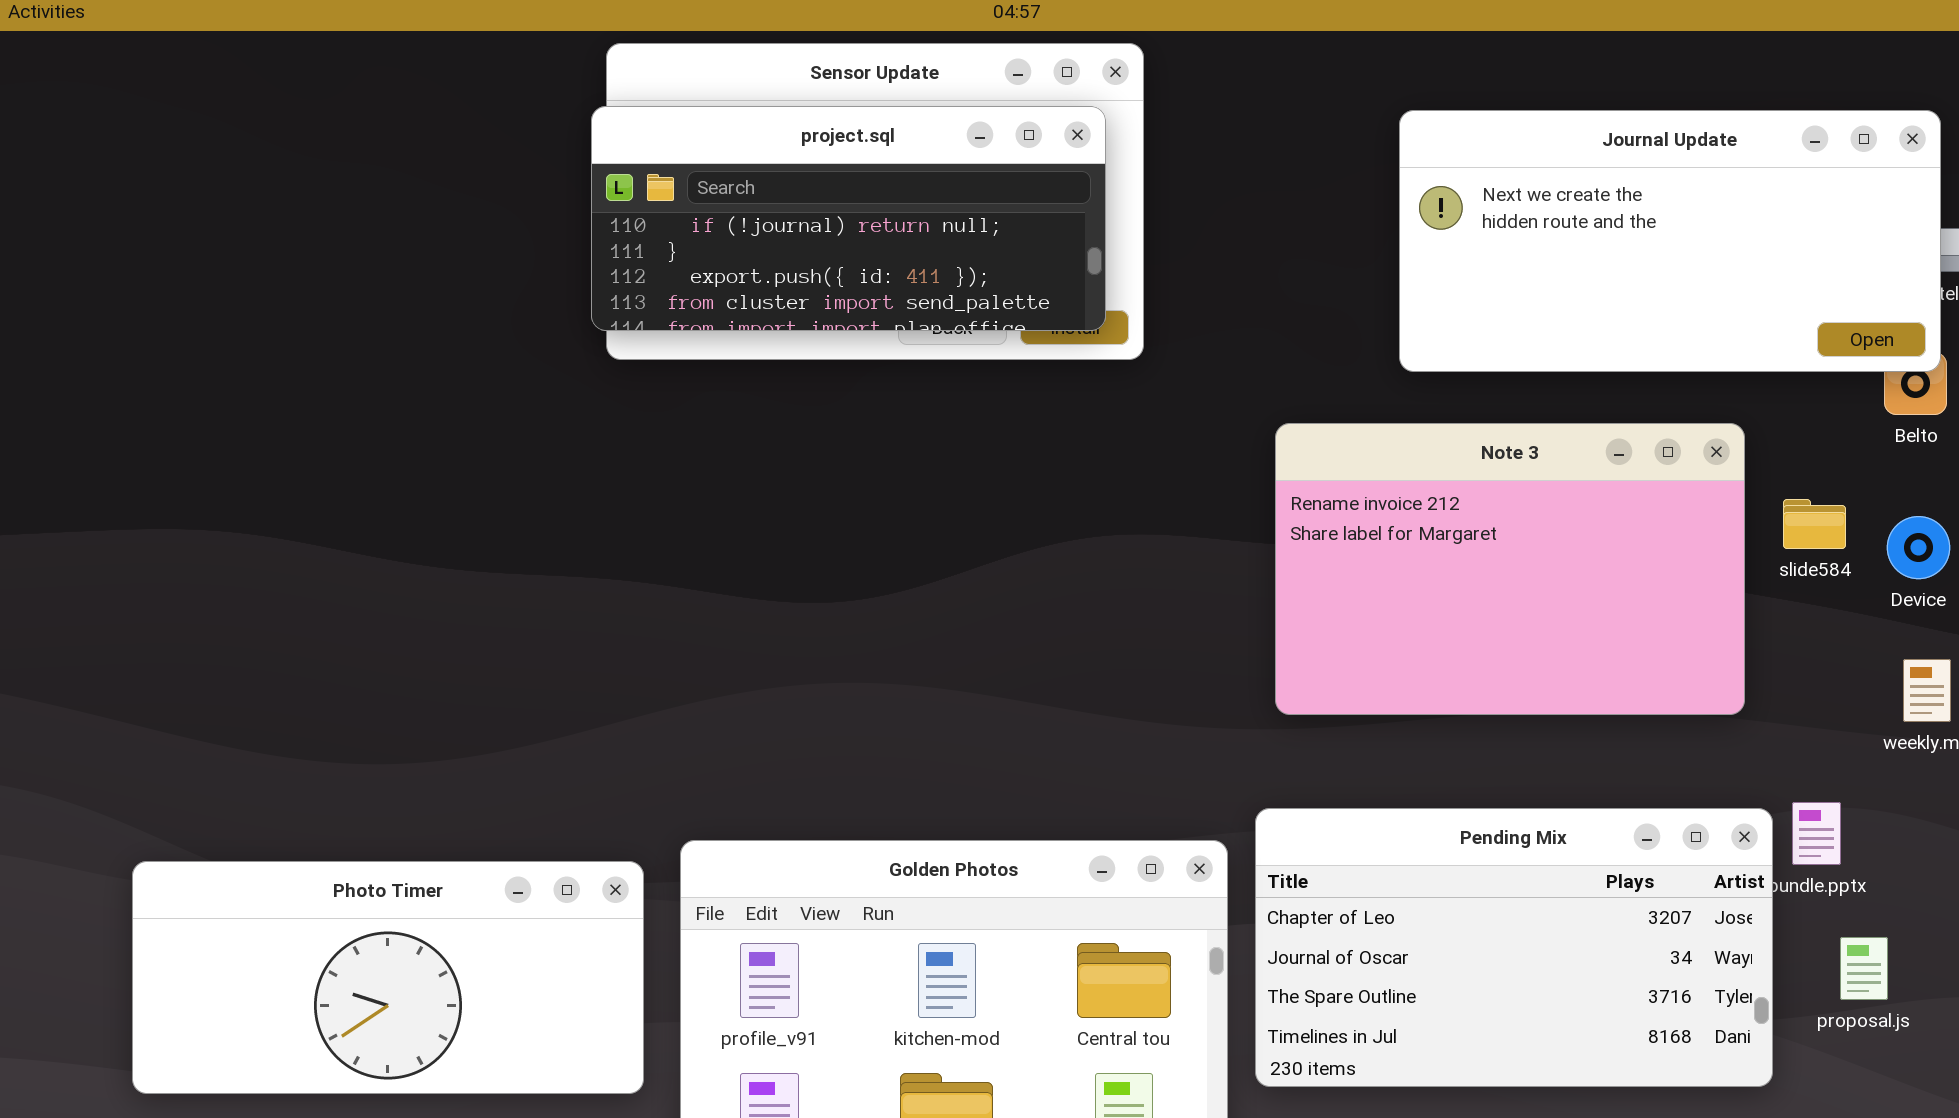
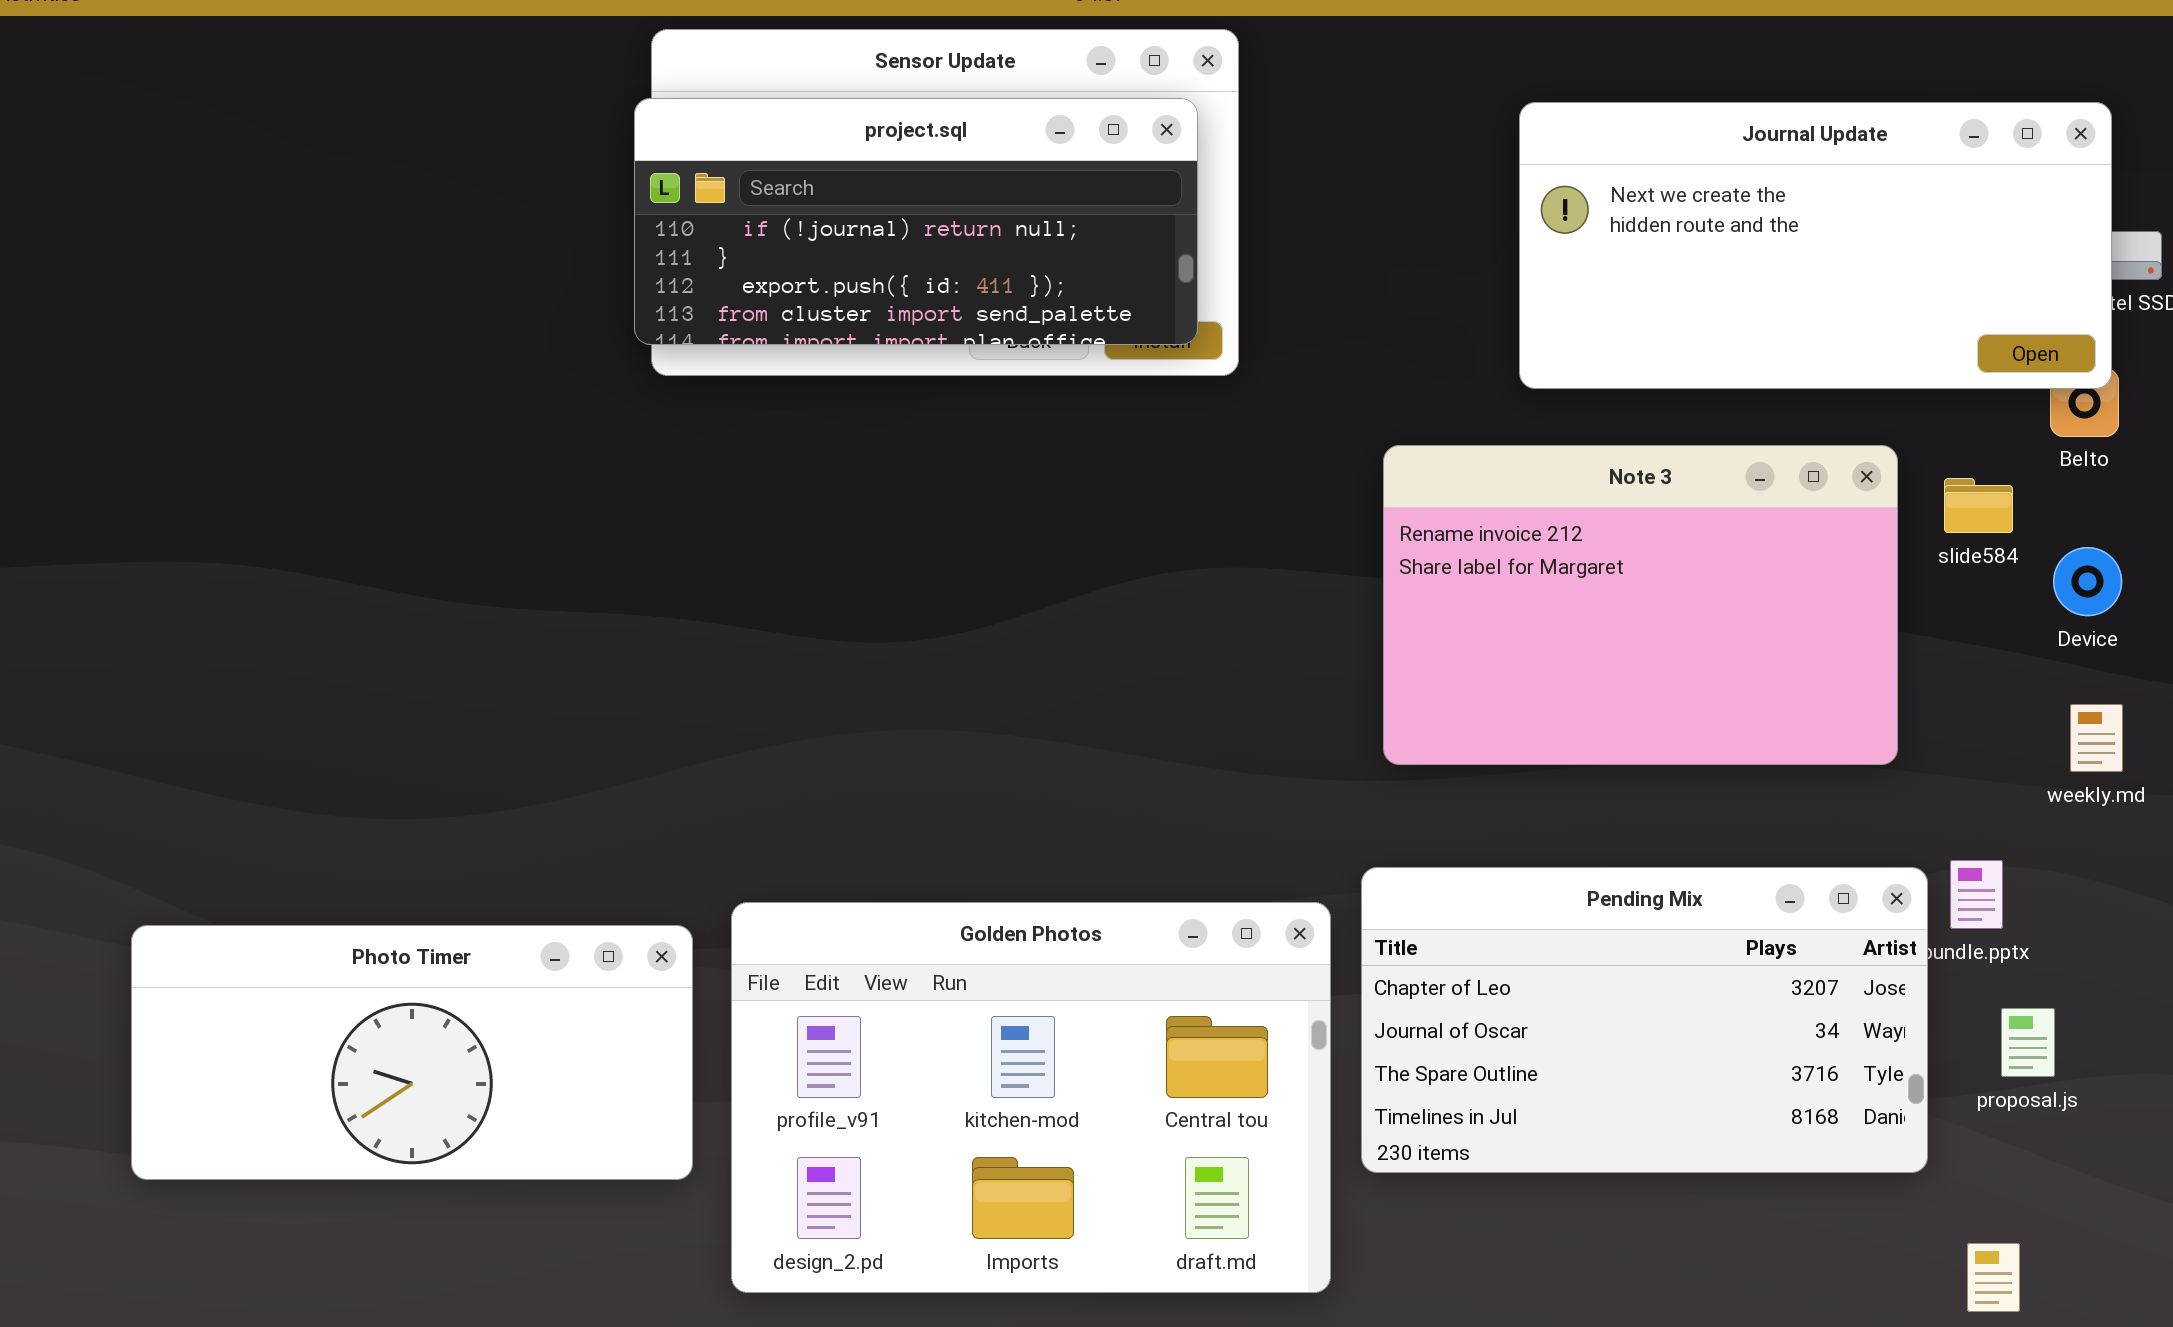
slide584: [1783,499,1846,549] -> [1944,478,2013,533], moved

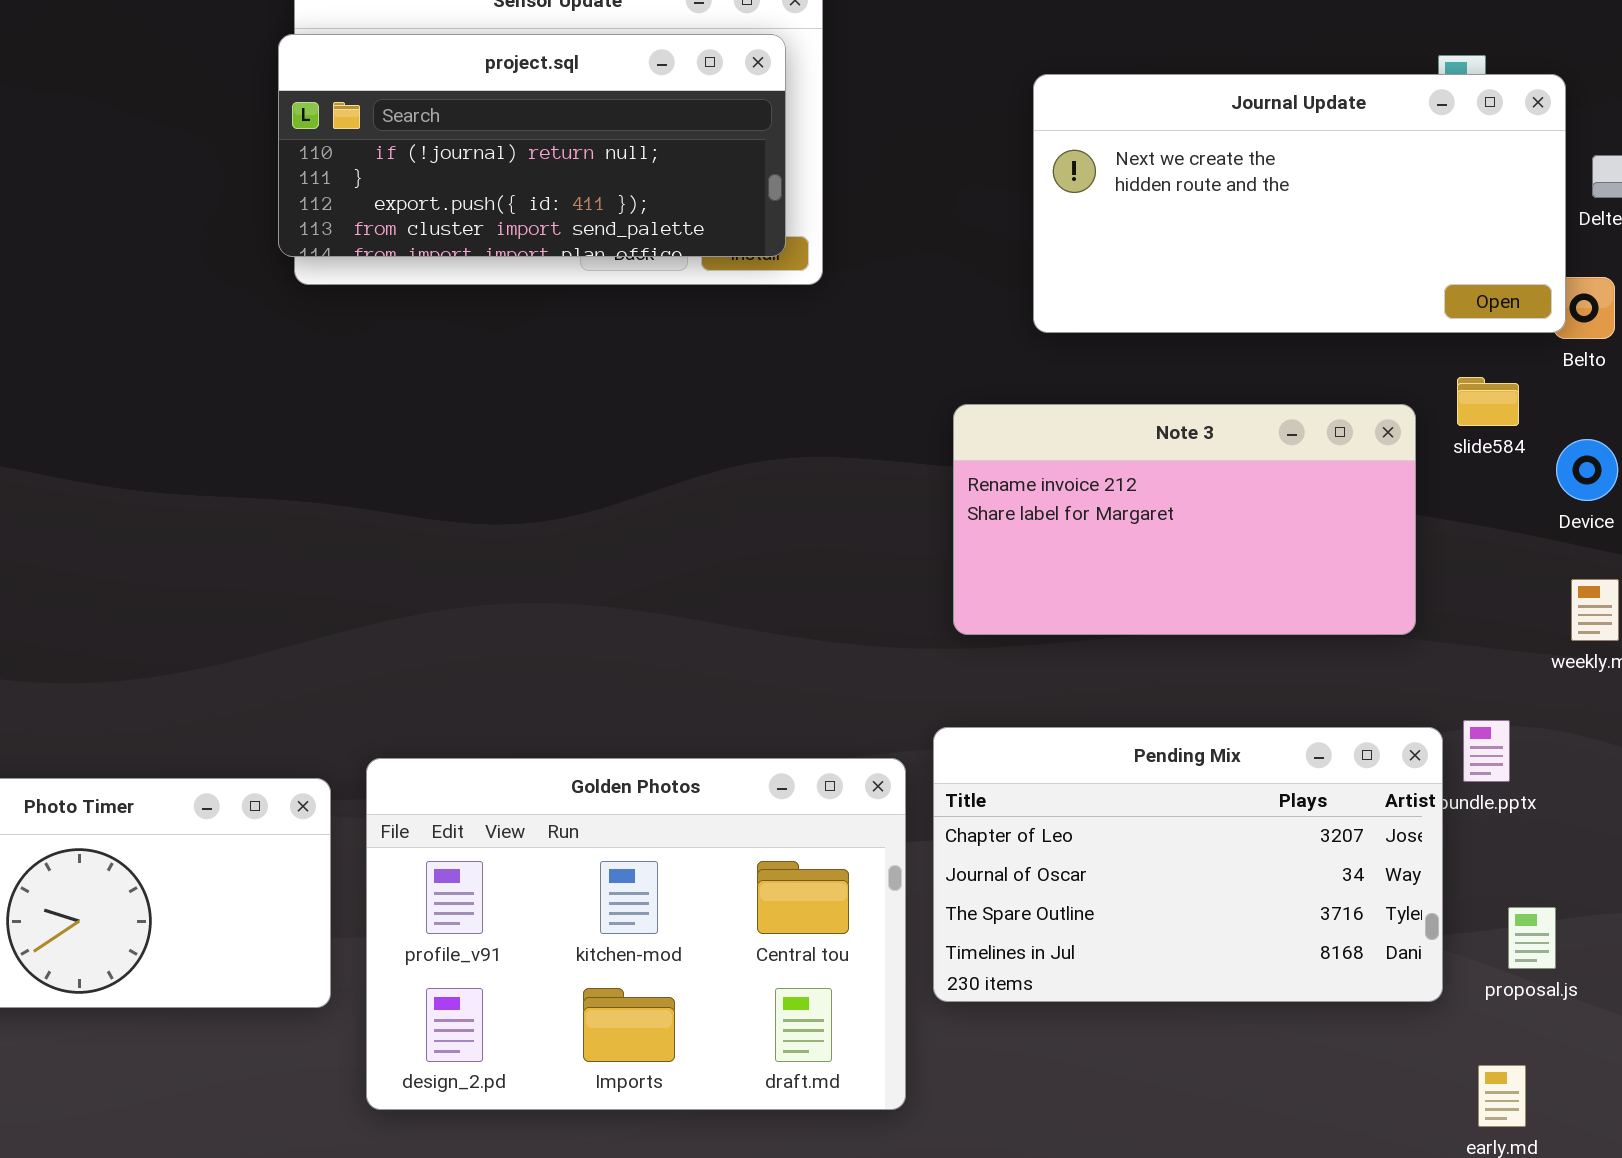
Journal Update: [1519,102,2112,389] -> [1033,74,1566,333], moved
Note 3: [1383,445,1898,765] -> [953,404,1416,635], resized
proposal.js: [2001,1008,2055,1077] -> [1508,907,1556,969], moved

